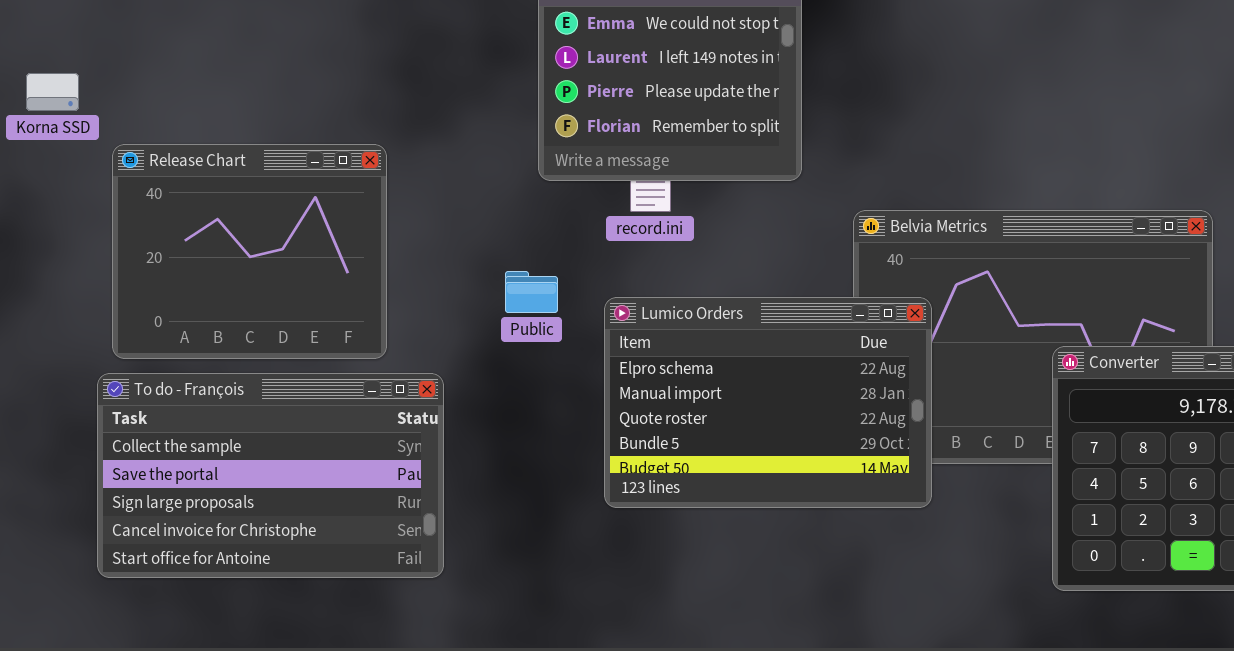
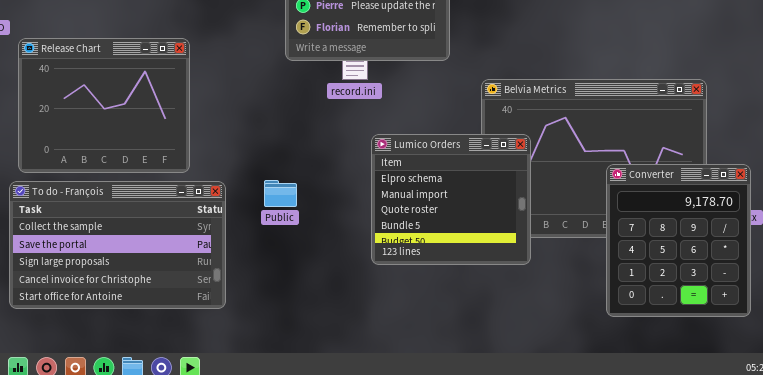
Public: [505,271,558,313] -> [264,180,297,207], moved
Lumico Orders: [604,297,932,508] -> [371,134,531,265], resized

